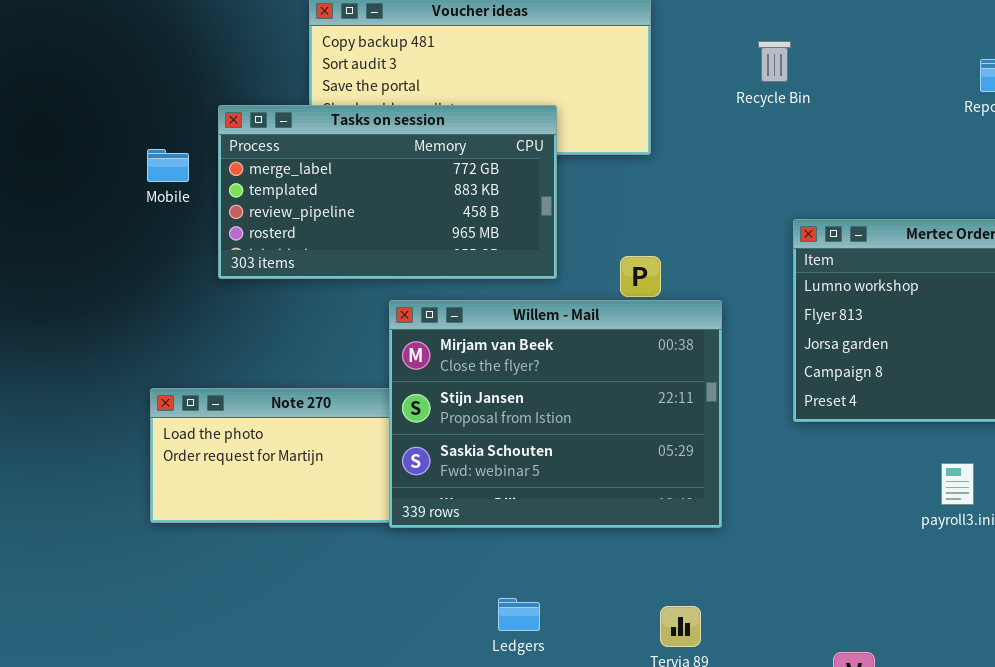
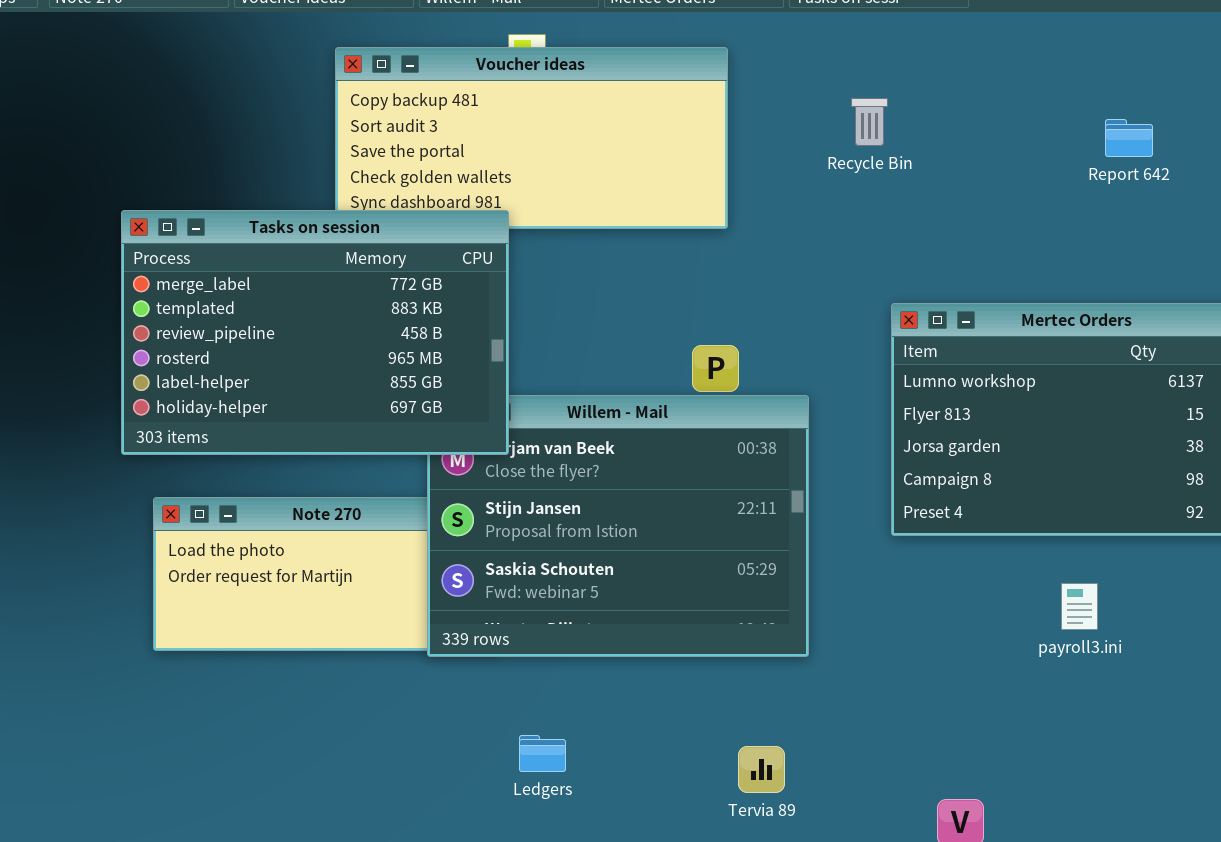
Tasks on session: [218,105,557,279] -> [121,210,509,455], moved, resized
Ledgers: [498,598,540,631] -> [519,735,566,772], moved

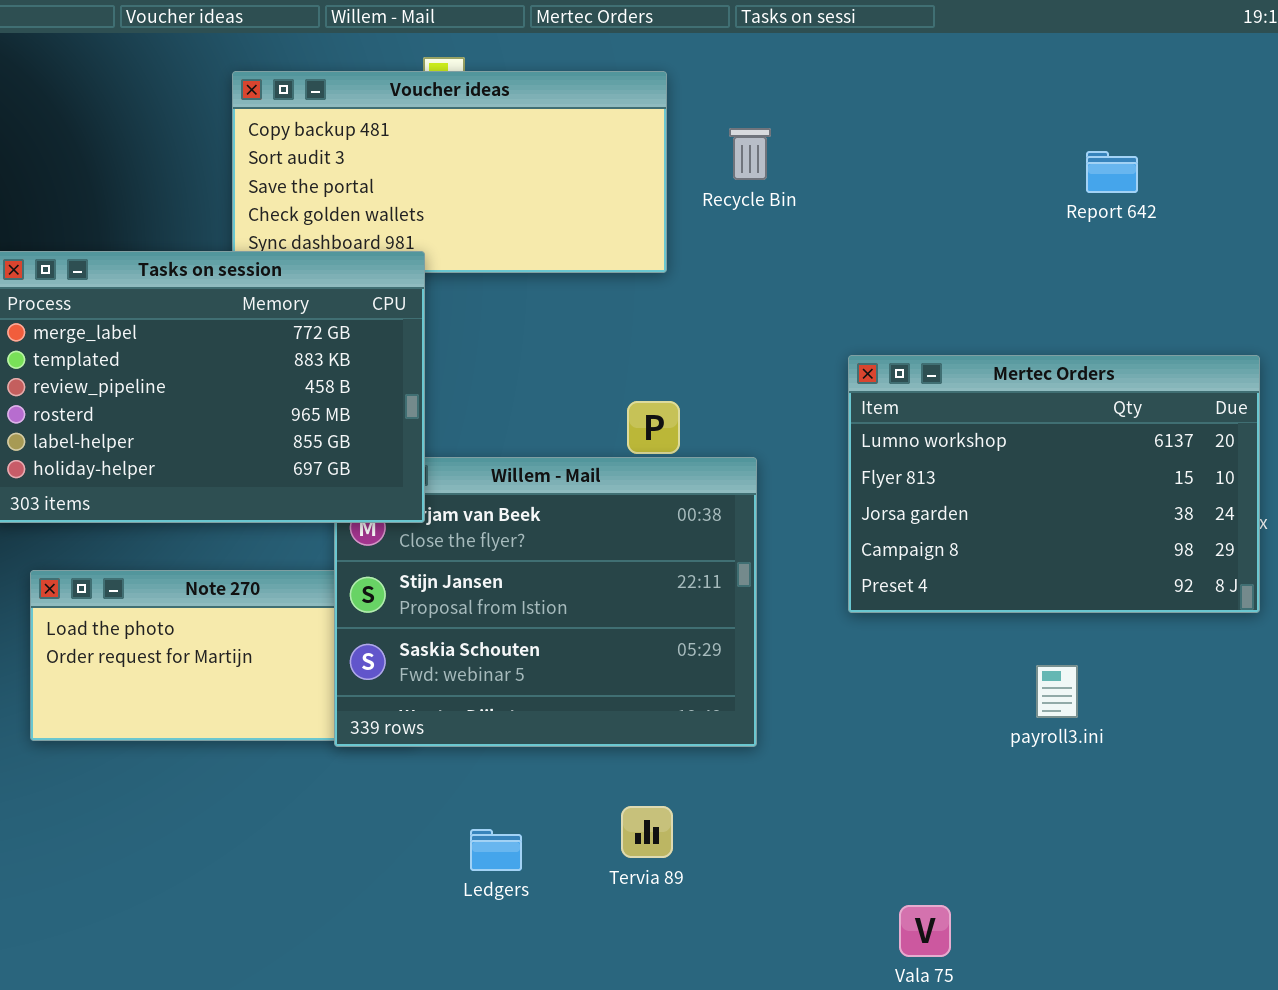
Recycle Bin: [851,98,888,146] -> [729,128,771,180], moved
Ledgers: [519,735,566,772] -> [470,829,522,871], moved
Tervia 89: [738,746,785,793] -> [621,806,673,858], moved

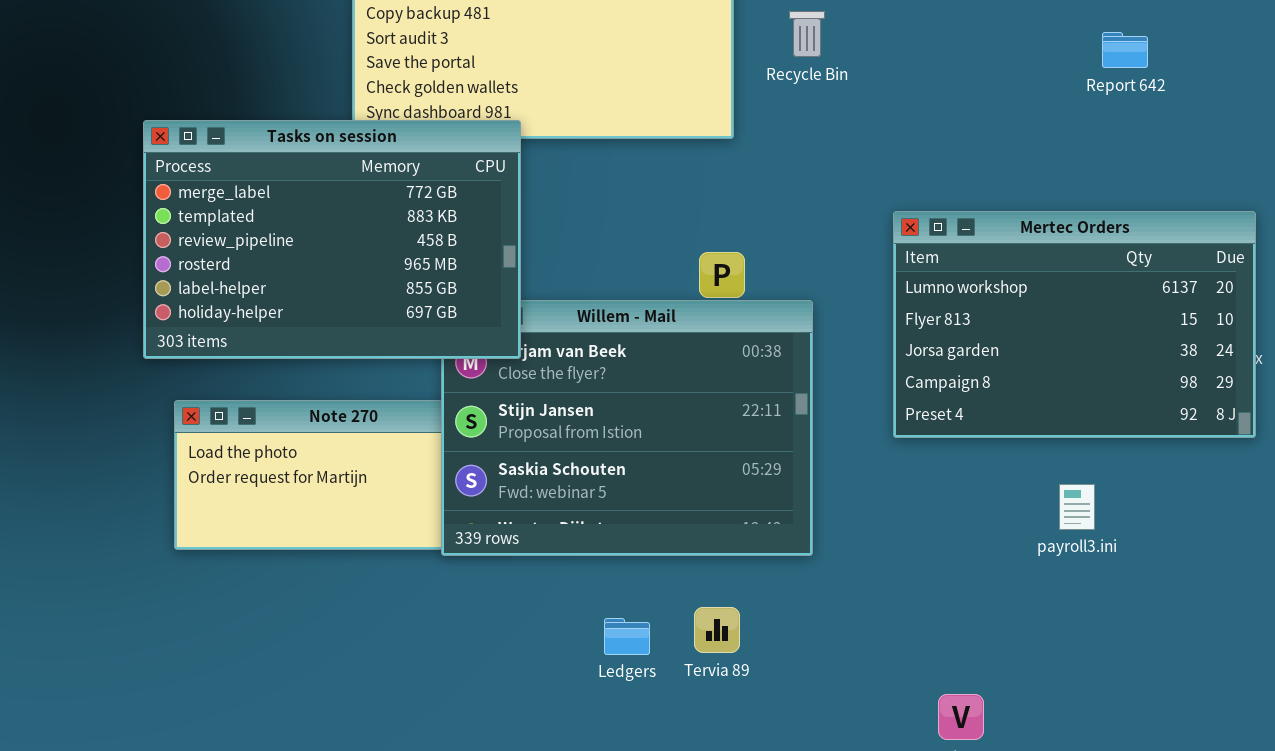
Ledgers: [470,829,522,871] -> [604,618,650,655], moved

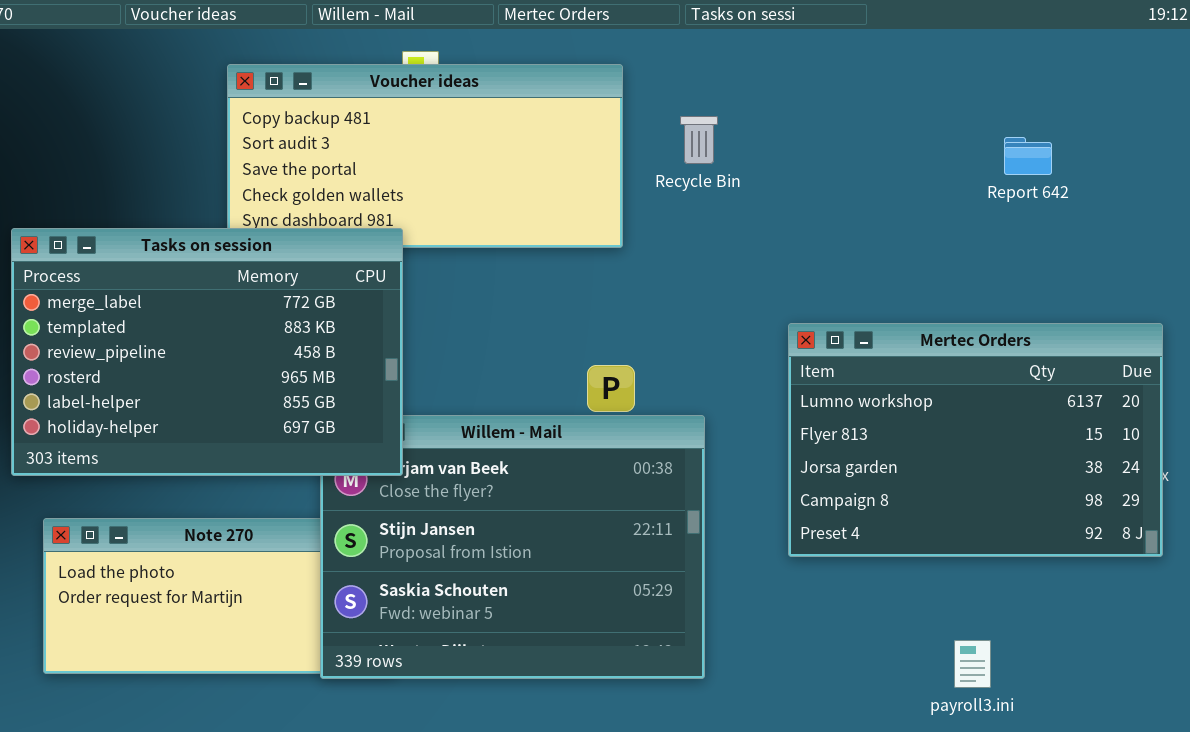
payroll3.ini: [1059,484,1095,530] -> [954,640,991,688], moved

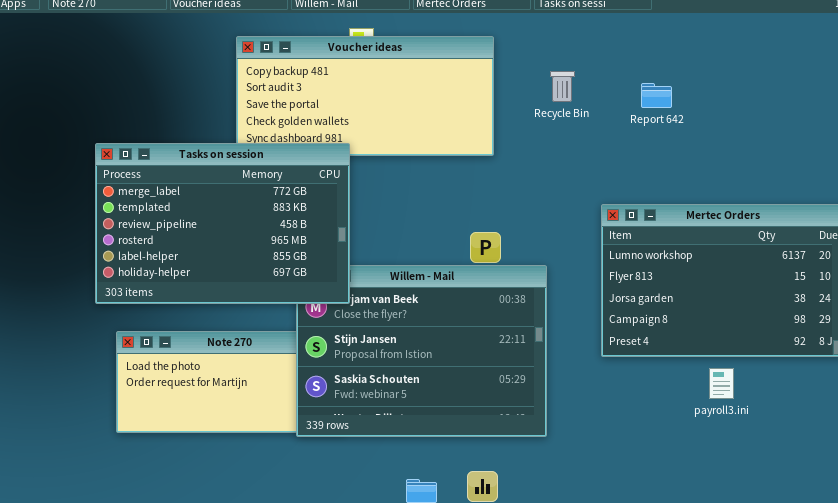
Recycle Bin: [680,116,718,164] -> [550,71,575,102], moved
Report 642: [1004,137,1052,175] -> [641,83,672,108], moved
payroll3.ini: [954,640,991,688] -> [709,368,734,399], moved

